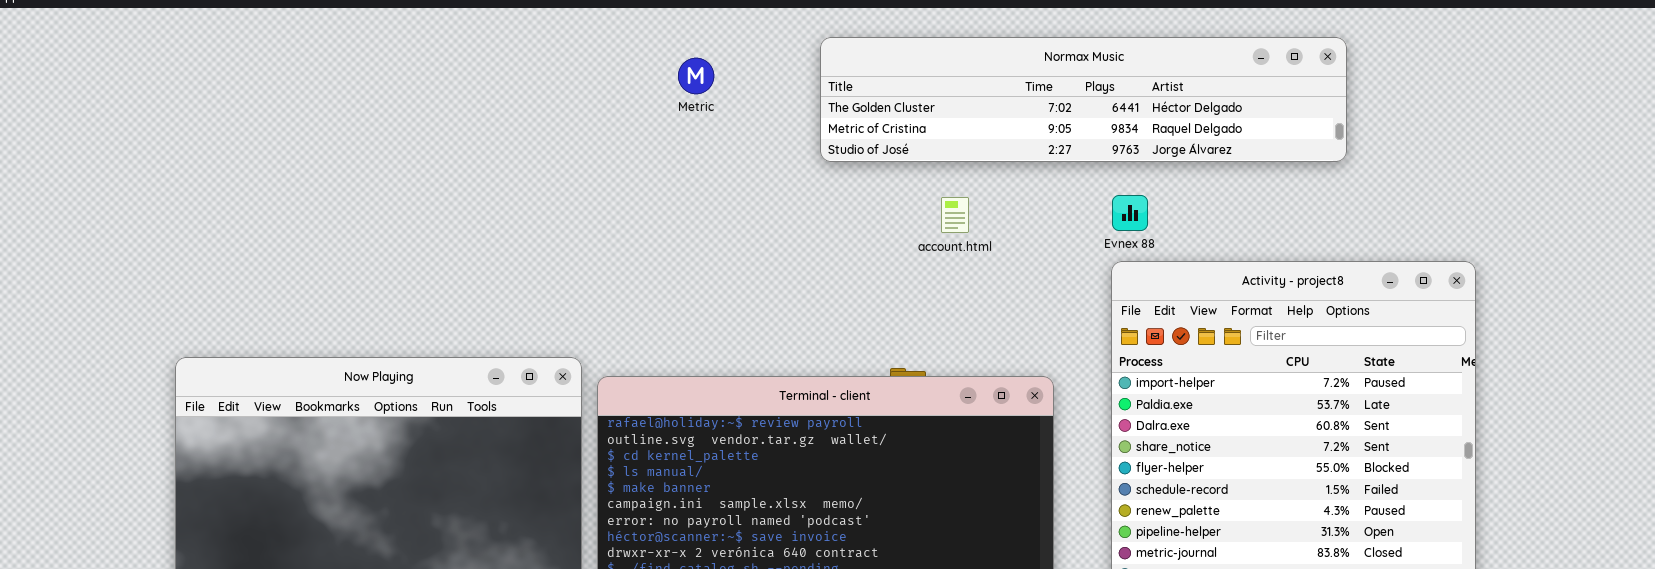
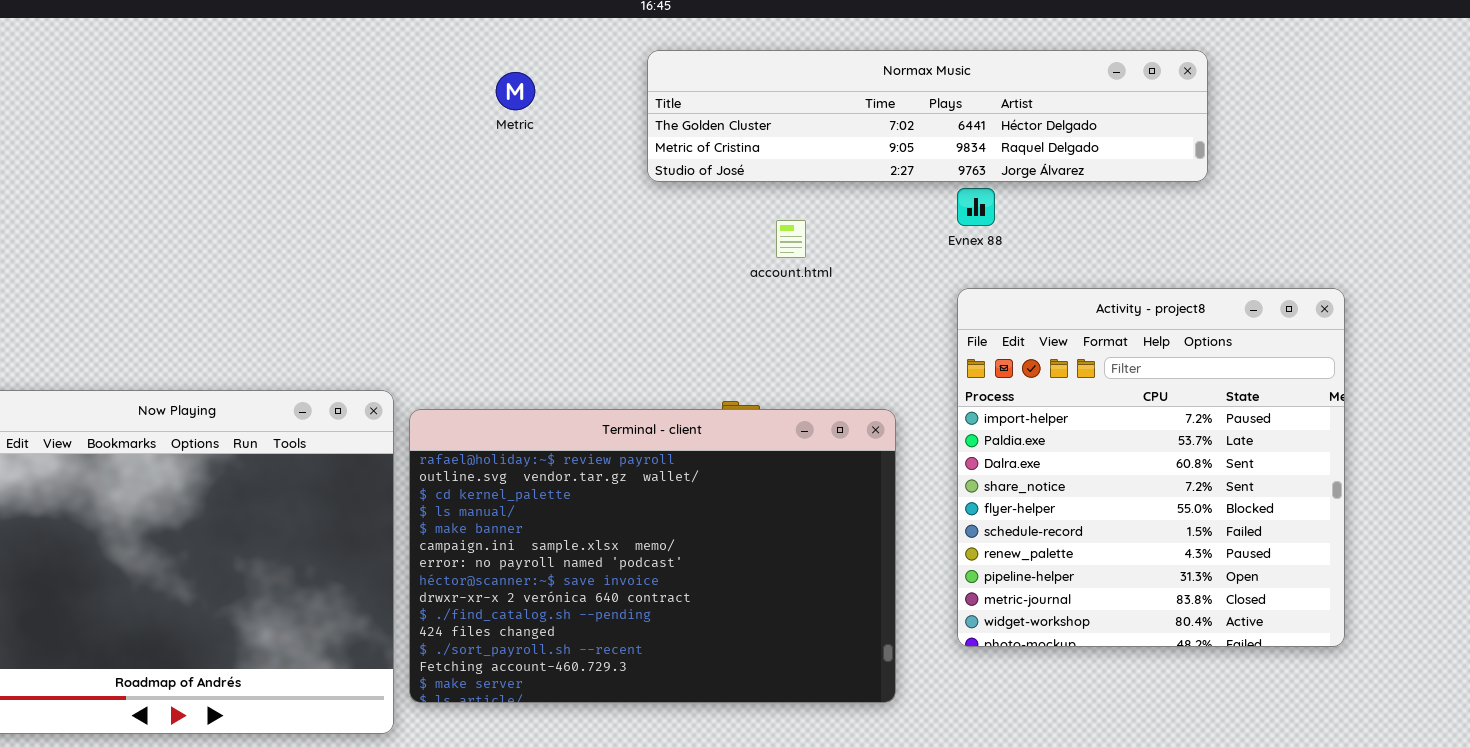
Evnex 88: [1112,195,1148,231] -> [957,188,995,226], moved

